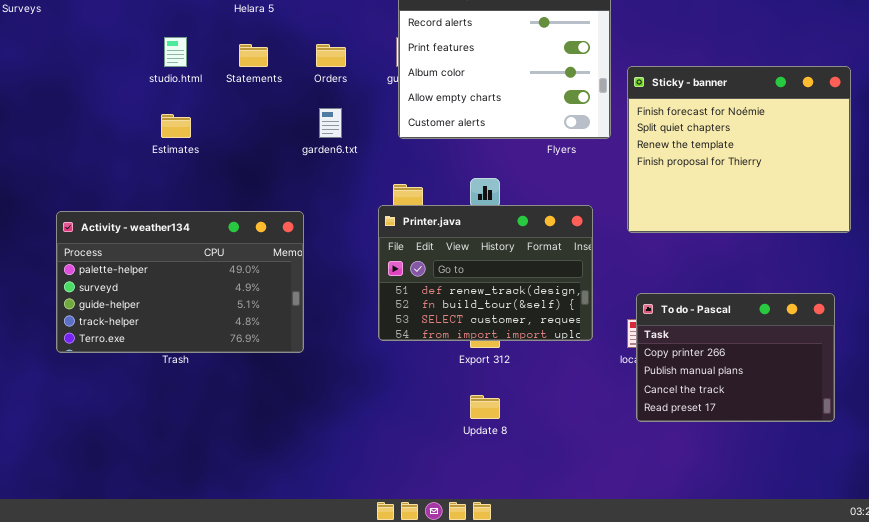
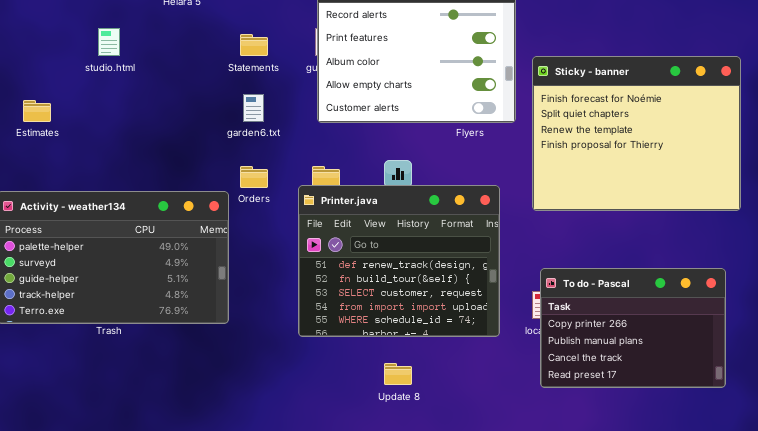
Statements: [239,44,268,67] -> [240,34,268,56], moved
Orders: [316,44,346,67] -> [240,166,268,188], moved
Estimates: [161,114,191,138] -> [23,100,51,122], moved
Printer.java: [378,205,593,341] -> [298,185,500,337], resized

